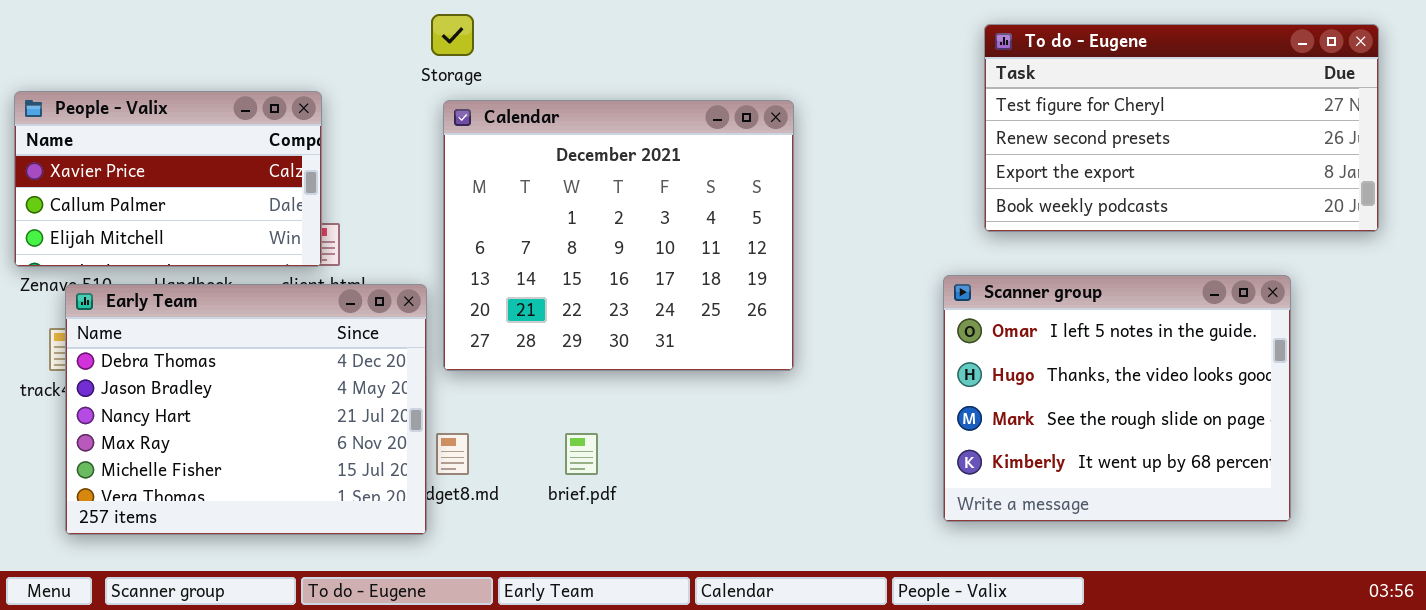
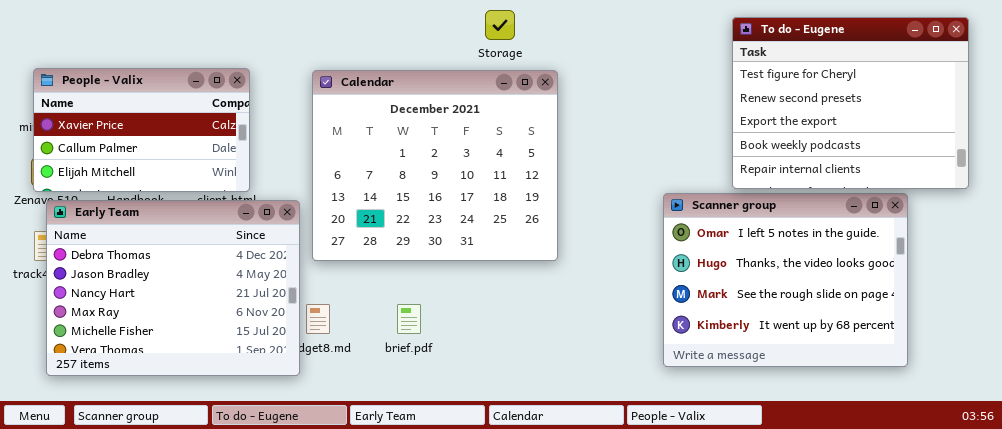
Storage: [431,14,474,56] -> [485,10,515,40], moved
To do - Eugene: [984,24,1379,232] -> [732,17,969,189], resized
People - Valix: [14,91,322,267] -> [33,68,250,192], moved

